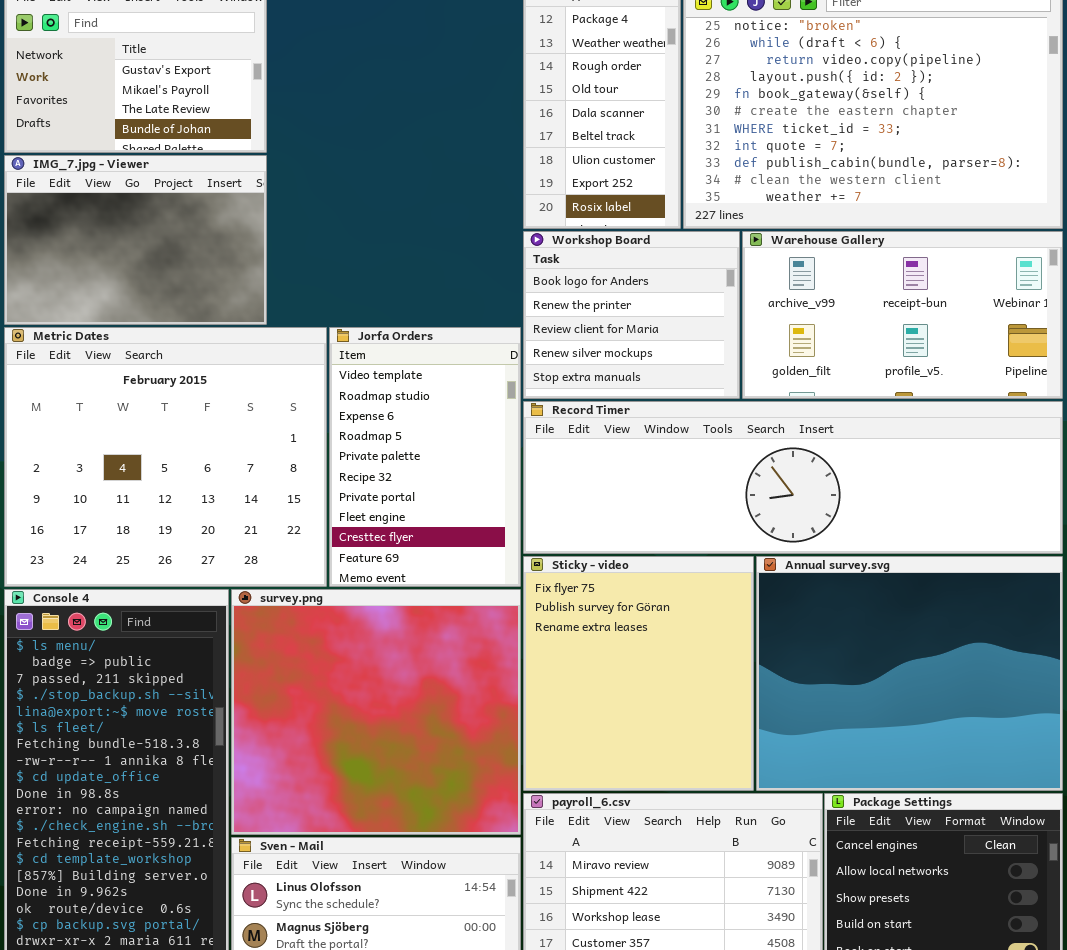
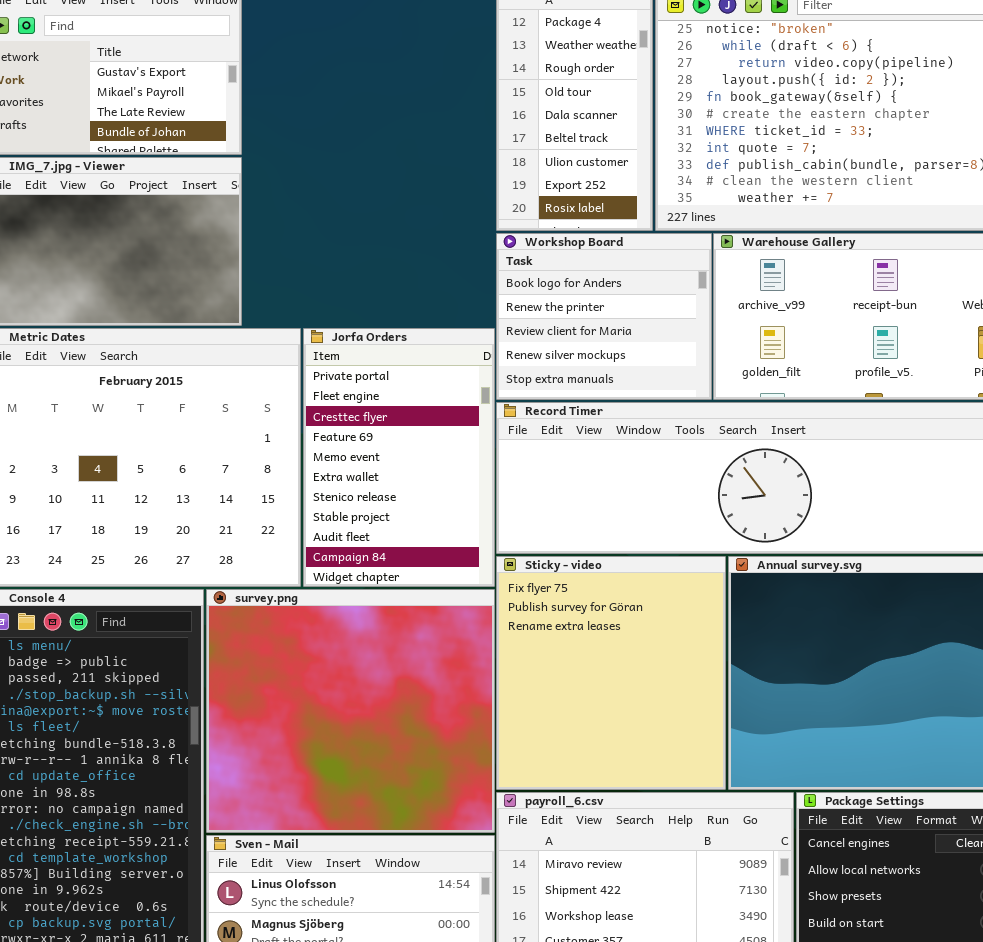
Jorfa Orders: [329,327,521,587] -> [303,328,495,587], scrolled down 6 rows

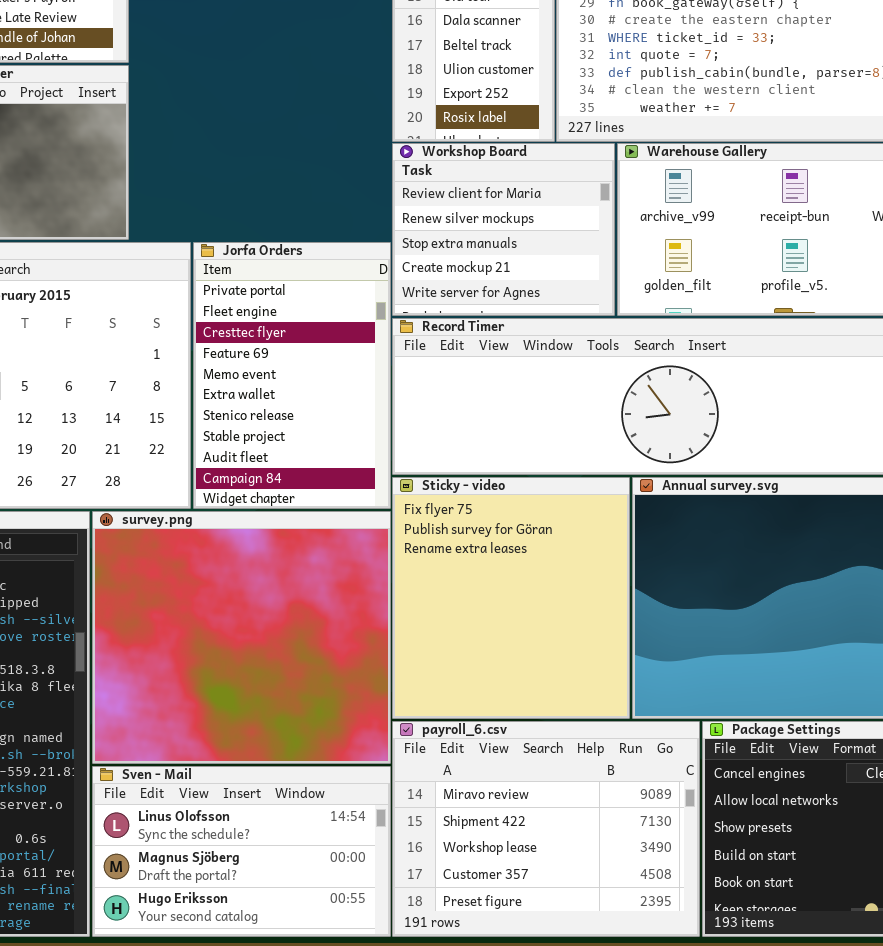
Workshop Board: [496,233,712,400] -> [392,143,615,316], scrolled down 2 rows

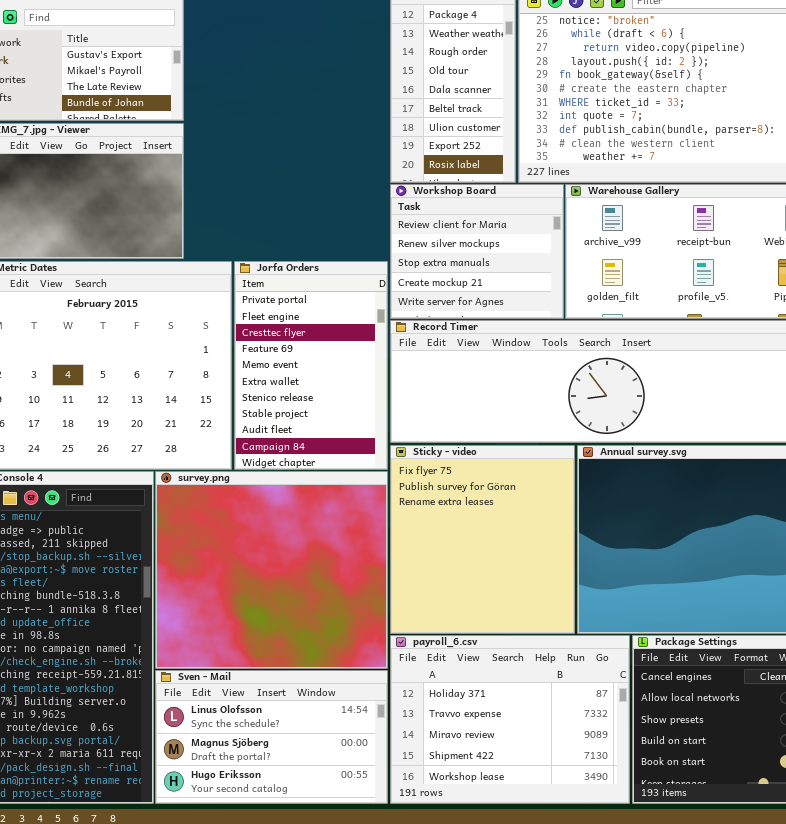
payroll_6.csv: [392,721,700,937] -> [390,635,630,804], scrolled up 2 rows

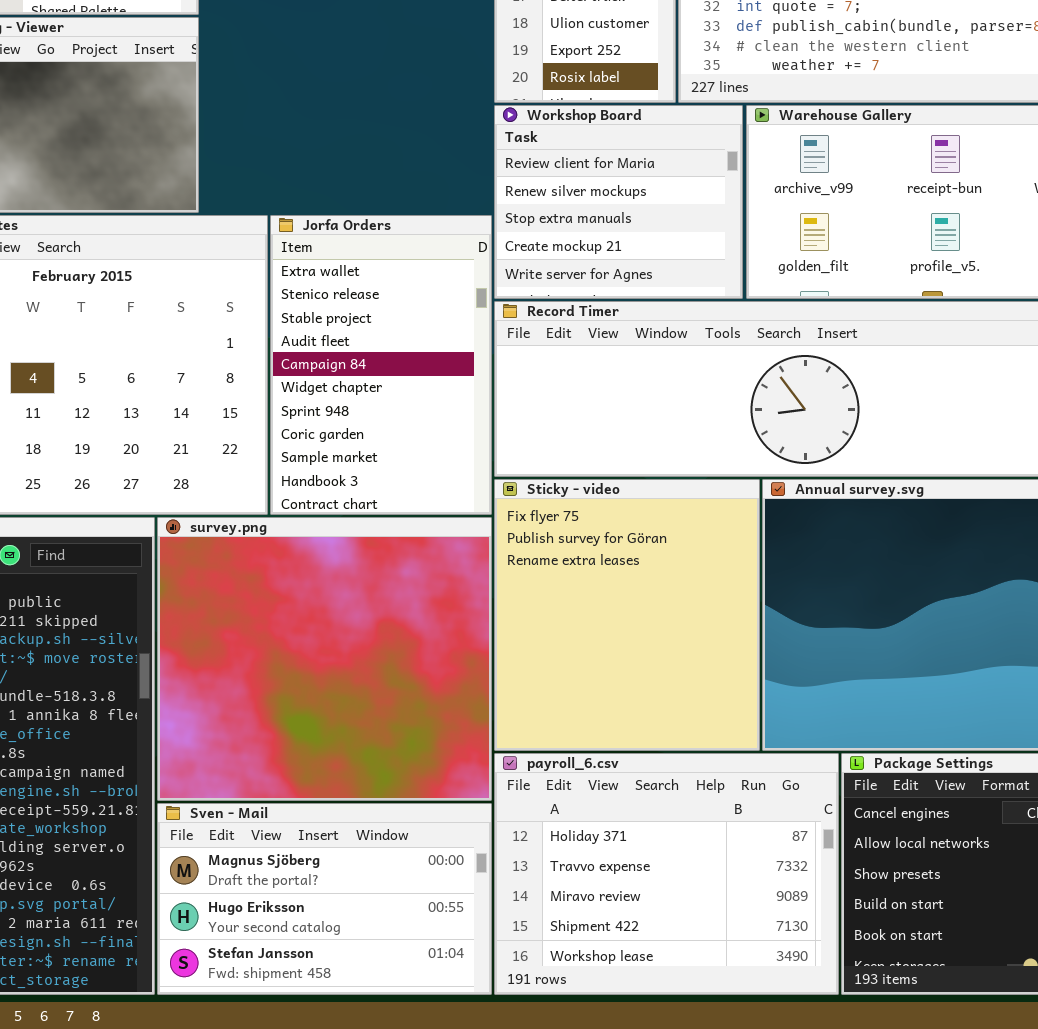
Jorfa Orders: [234,261,388,470] -> [270,215,492,515], scrolled down 5 rows
Sven - Mail: [155,670,388,804] -> [157,803,492,995], scrolled down 1 row

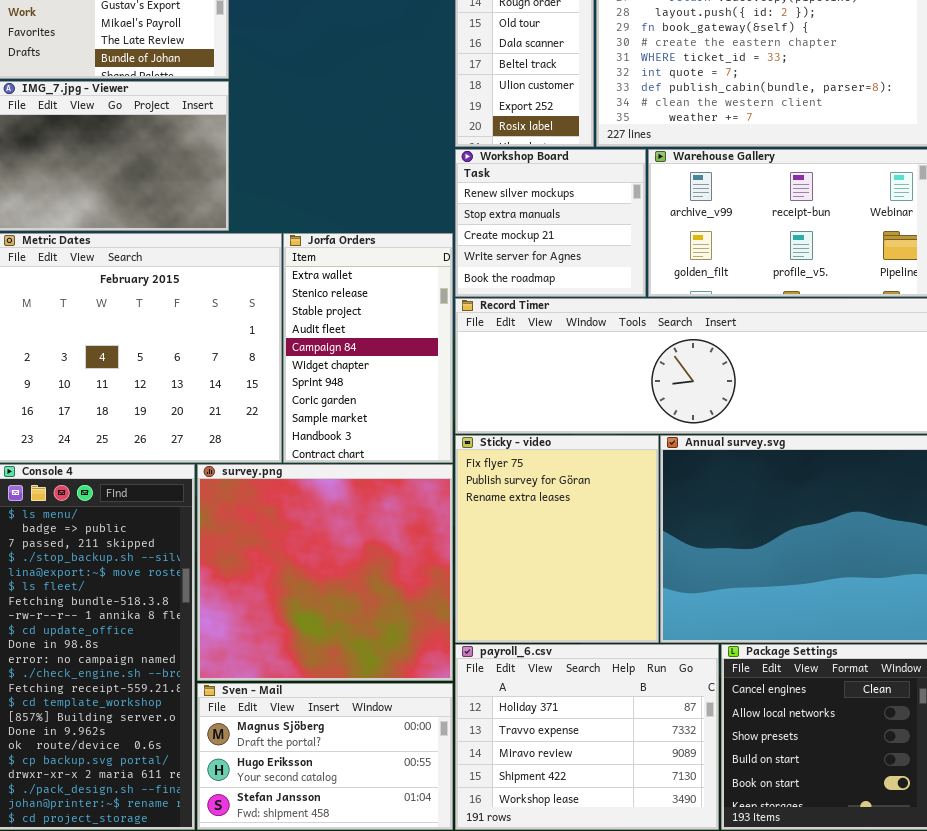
Workshop Board: [494,105,743,299] -> [455,149,646,297], scrolled down 1 row

